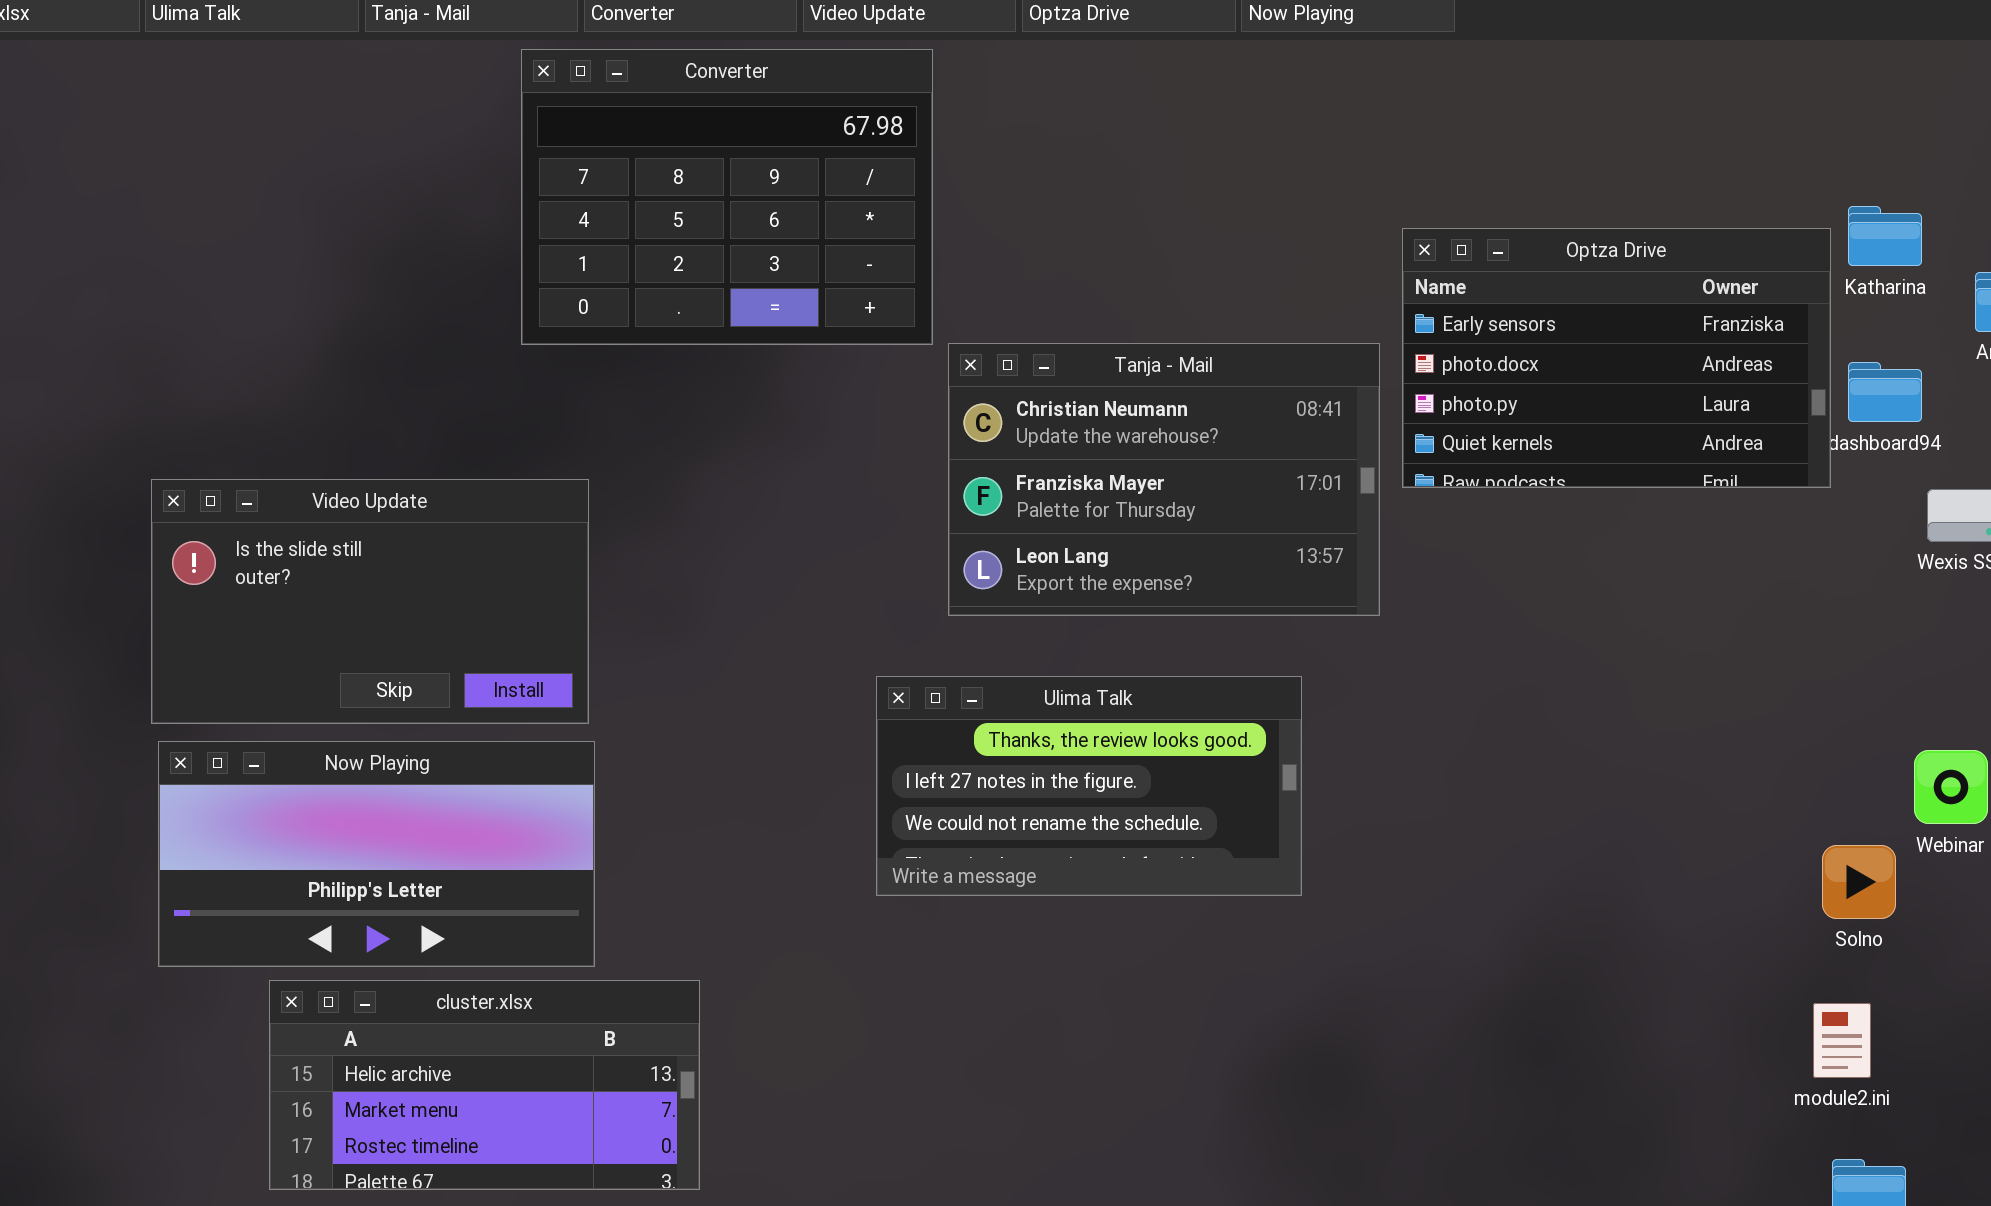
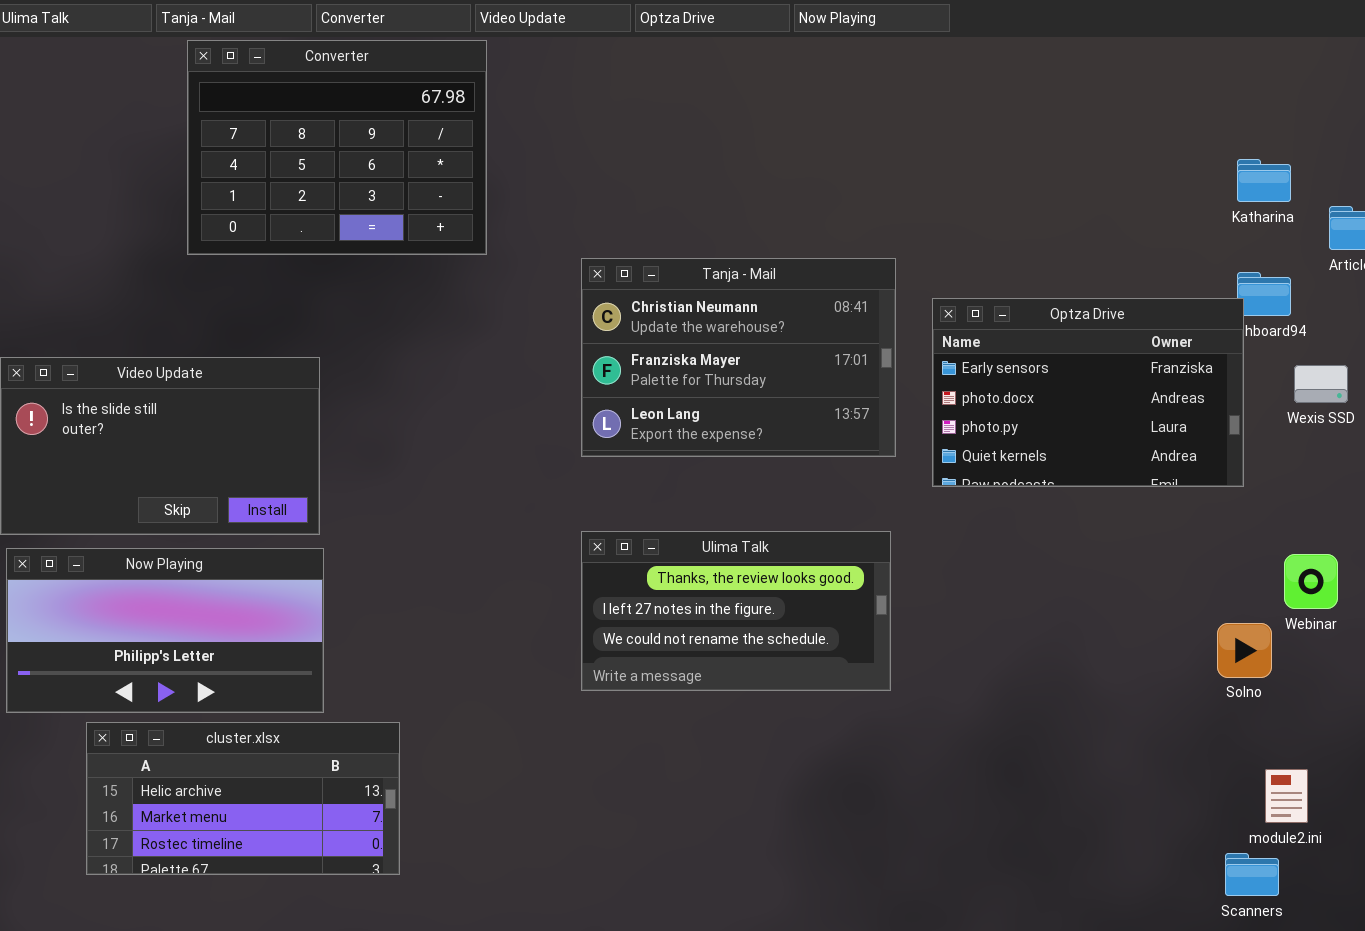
Converter: [521,49,933,345] -> [187,40,487,255], moved
Optza Drive: [1402,228,1831,488] -> [932,298,1244,487], moved
Ulima Talk: [876,676,1302,896] -> [581,531,891,691], moved
module2.ini: [1813,1003,1871,1078] -> [1265,769,1308,823], moved

